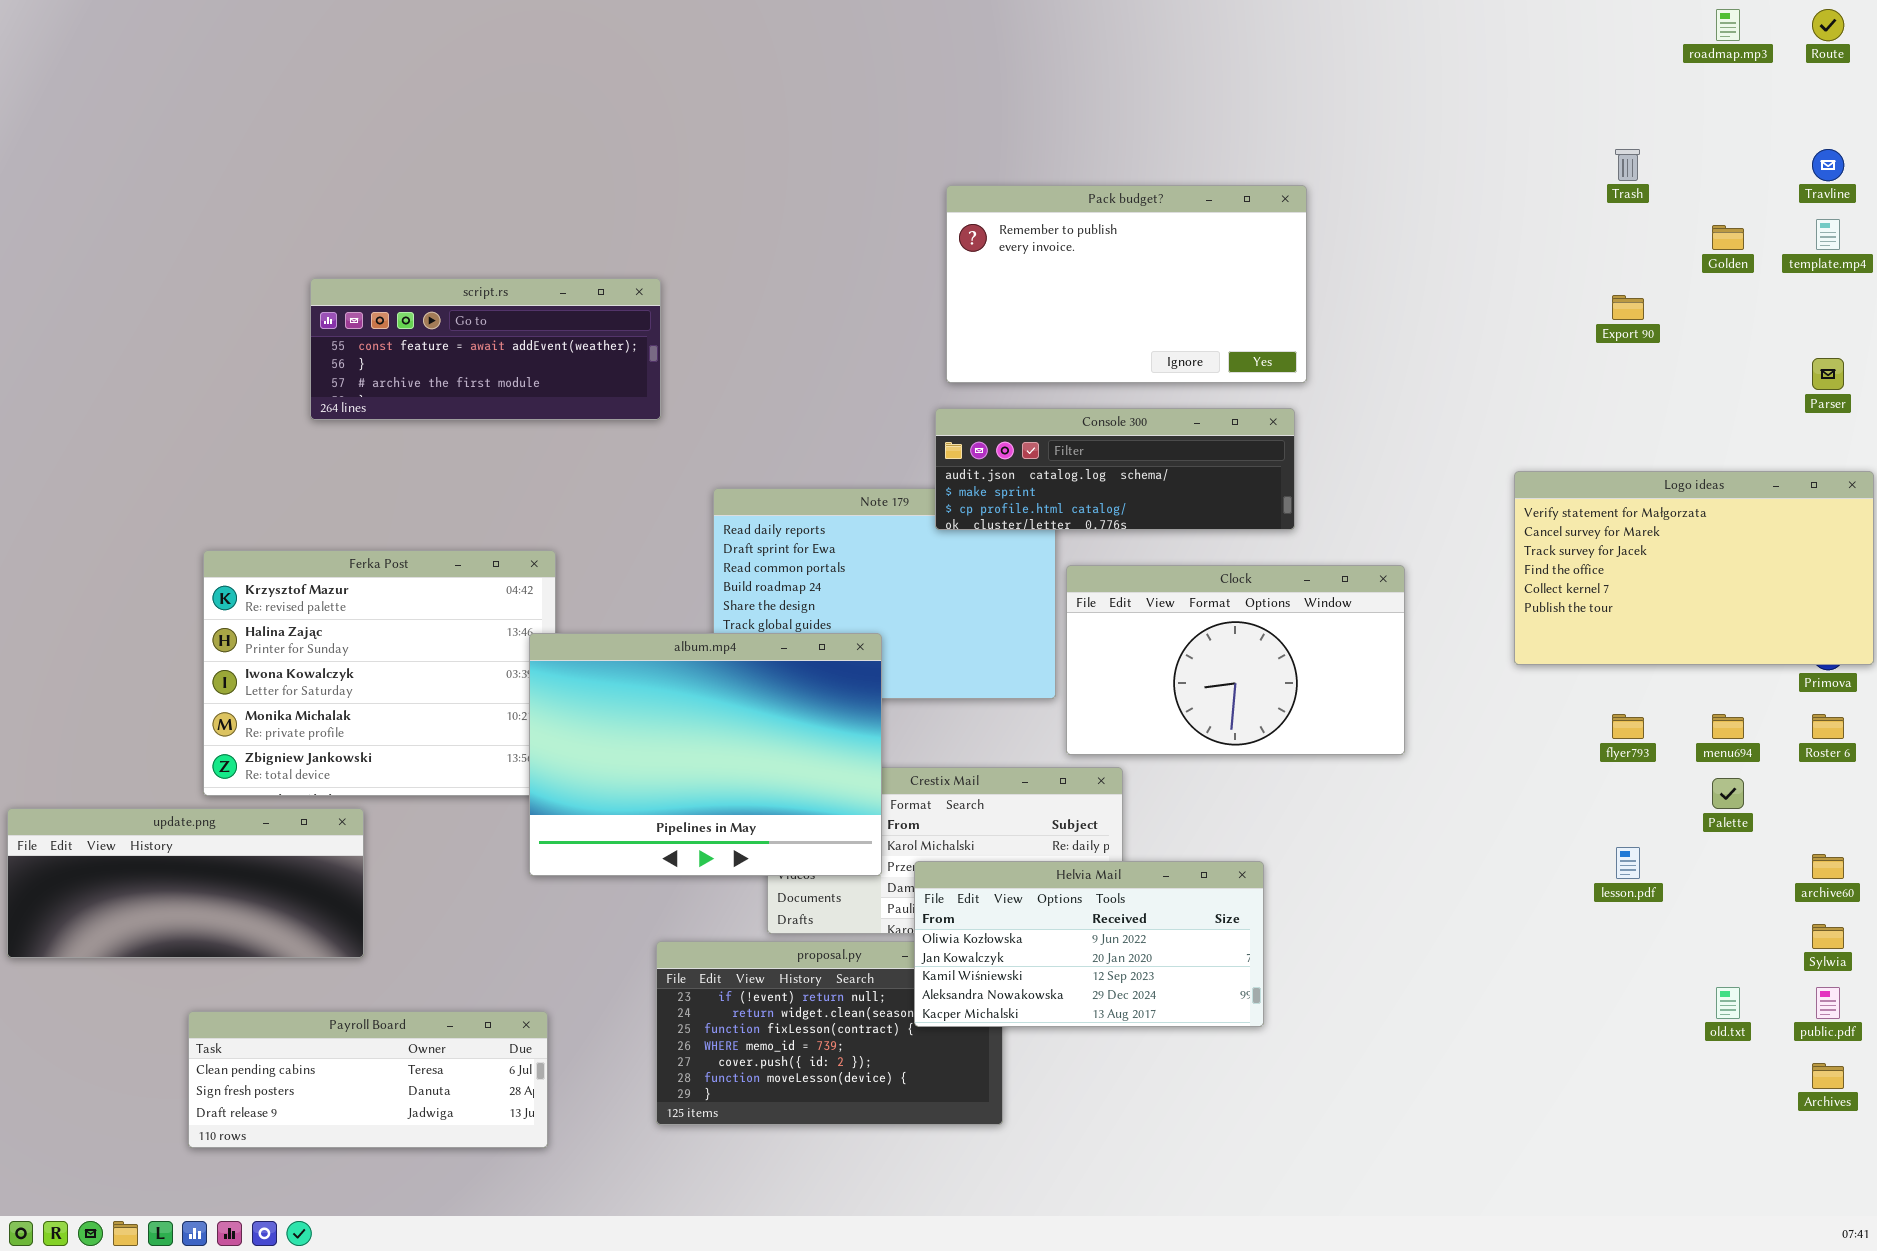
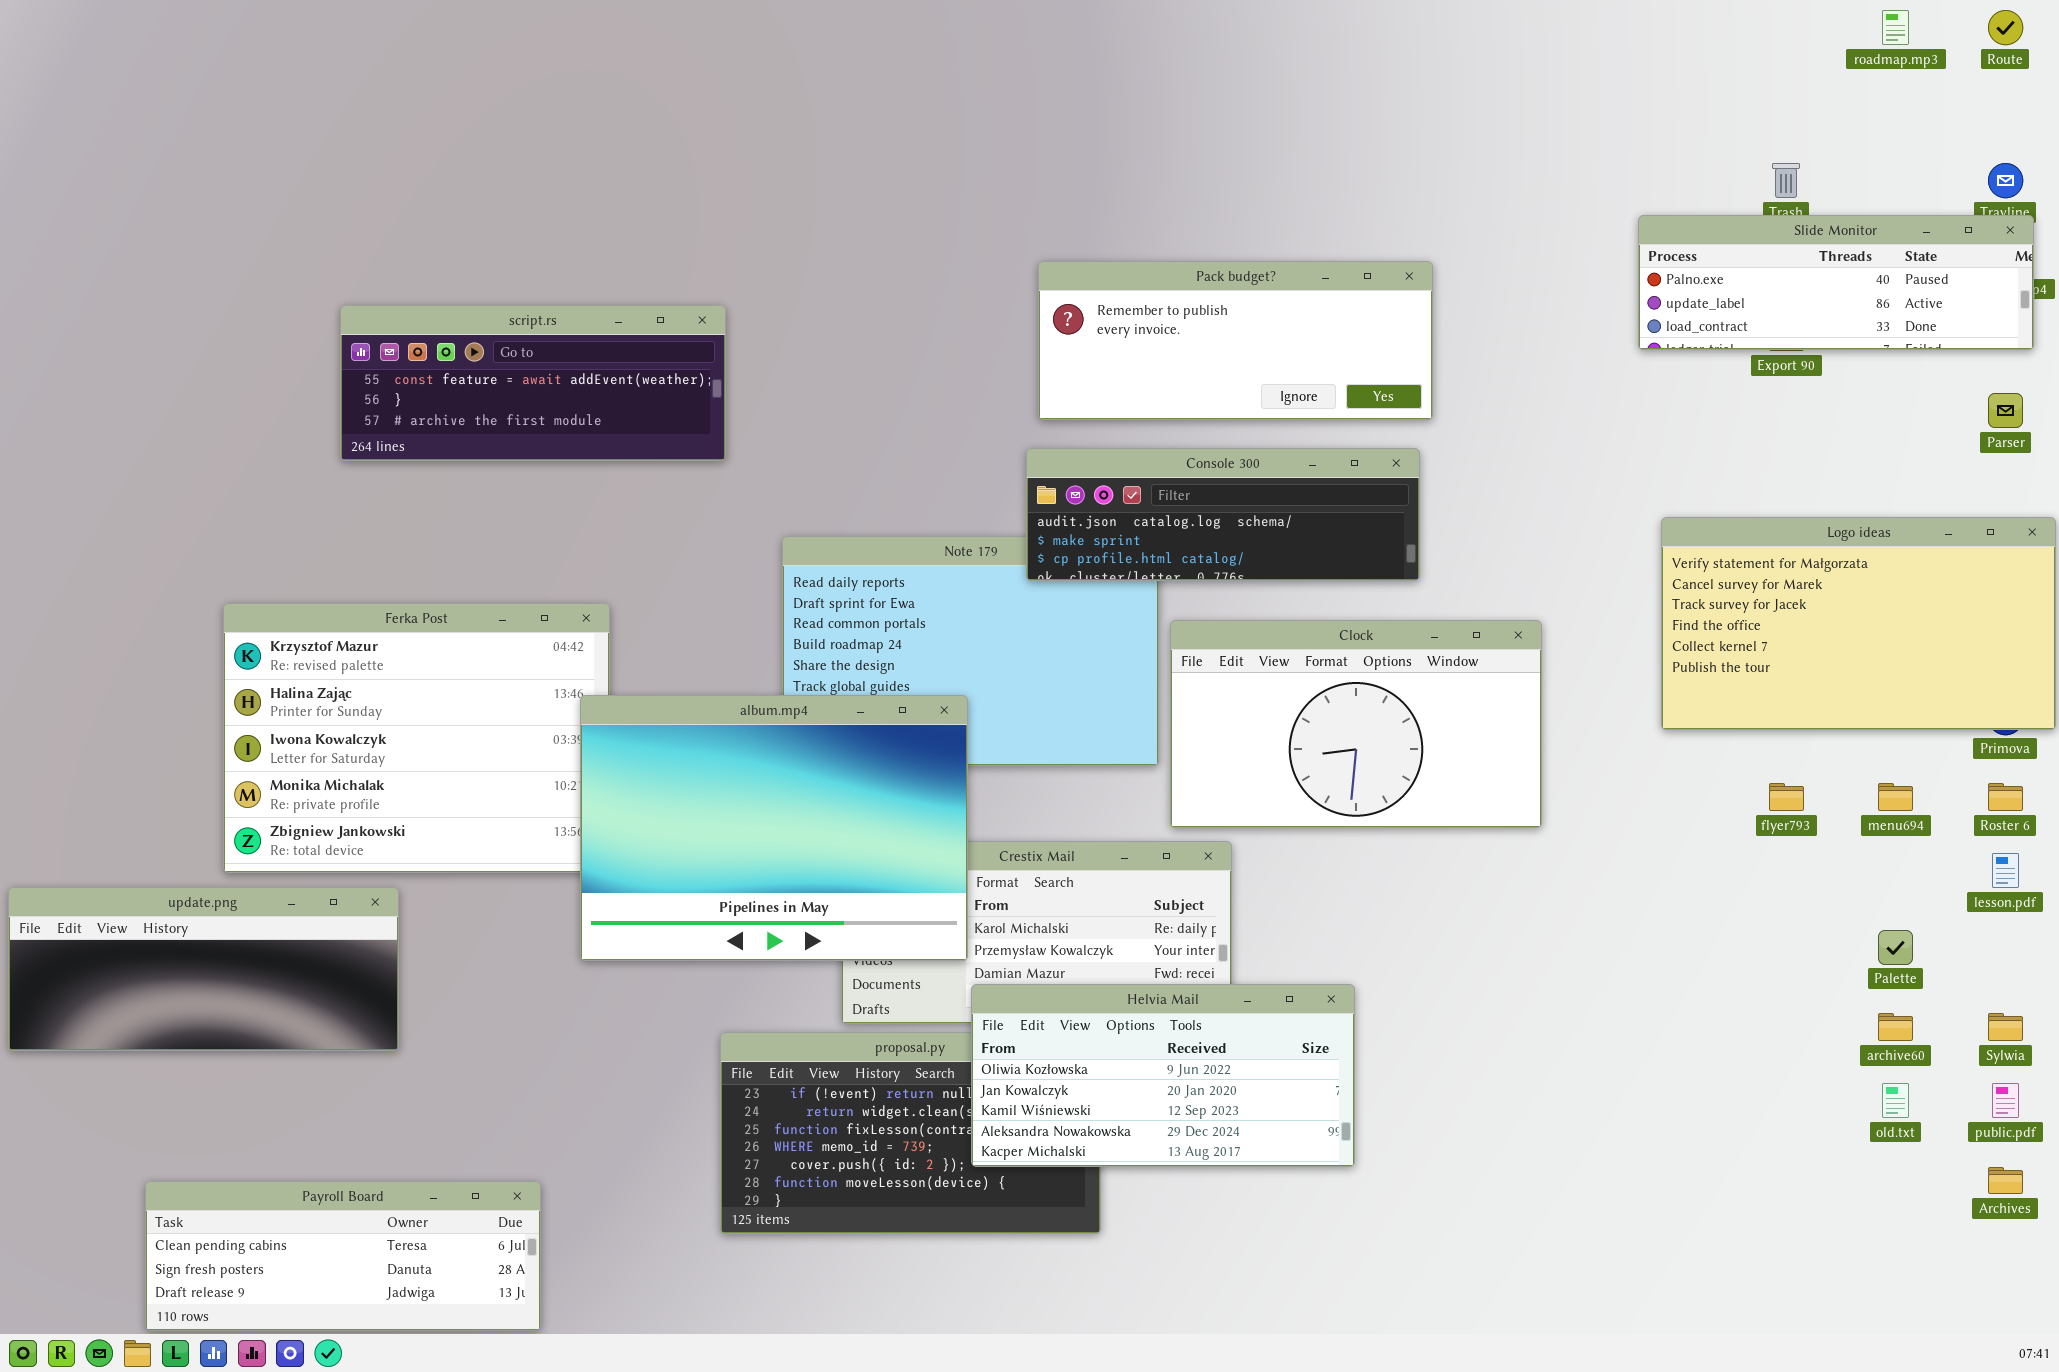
Pack budget?: [946,185,1307,383] -> [1038,261,1433,420], resized
Slide Monitor: none -> [1638,215,2034,350], opened
Palette: [1712,778,1744,809] -> [1878,930,1913,965], moved
lesson.pdf: [1616,847,1640,879] -> [1992,853,2019,888], moved
archive60: [1812,854,1844,879] -> [1878,1013,1913,1041], moved
Helvia Mail: [914,861,1264,1027] -> [971,984,1355,1167], moved
Payroll Board: [188,1011,548,1148] -> [145,1181,541,1331], moved

